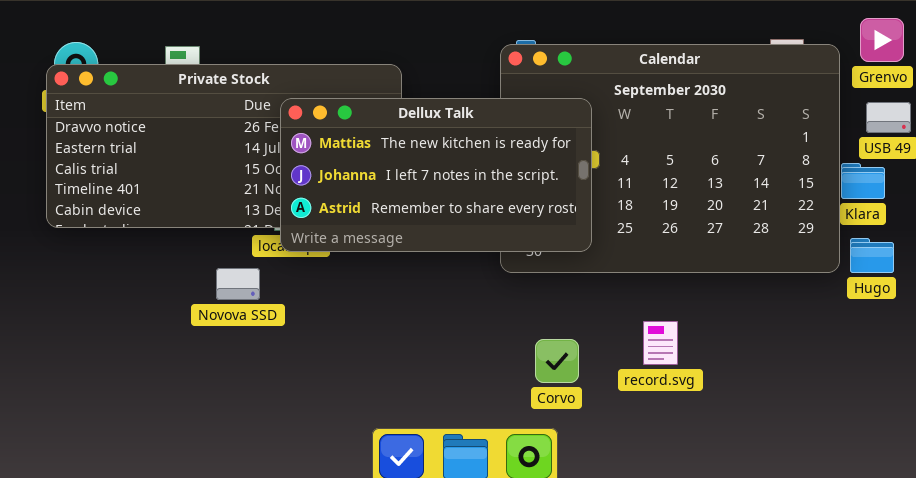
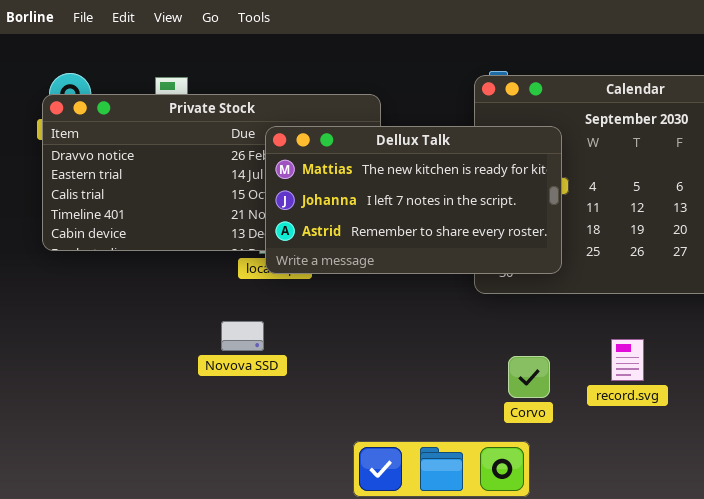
Novova SSD: [216,268,260,300] -> [221,321,264,351], moved

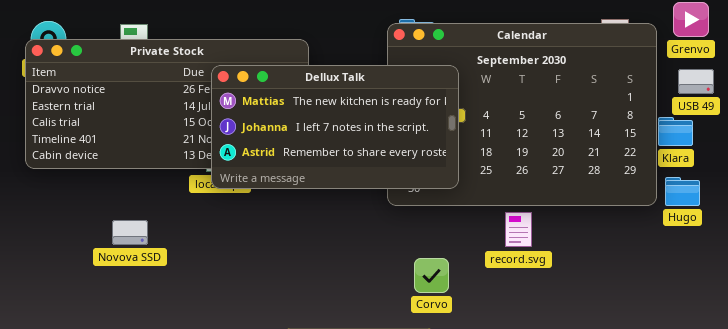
Novova SSD: [221,321,264,351] -> [112,220,148,245], moved
record.svg: [611,339,644,381] -> [505,212,532,247], moved

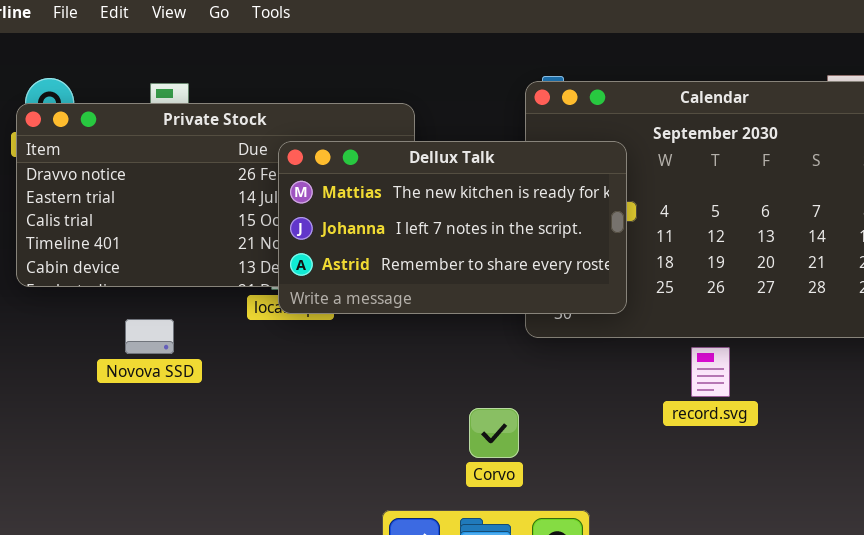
Novova SSD: [112,220,148,245] -> [125,319,174,354], moved
Corvo: [414,258,449,293] -> [469,408,519,458], moved

